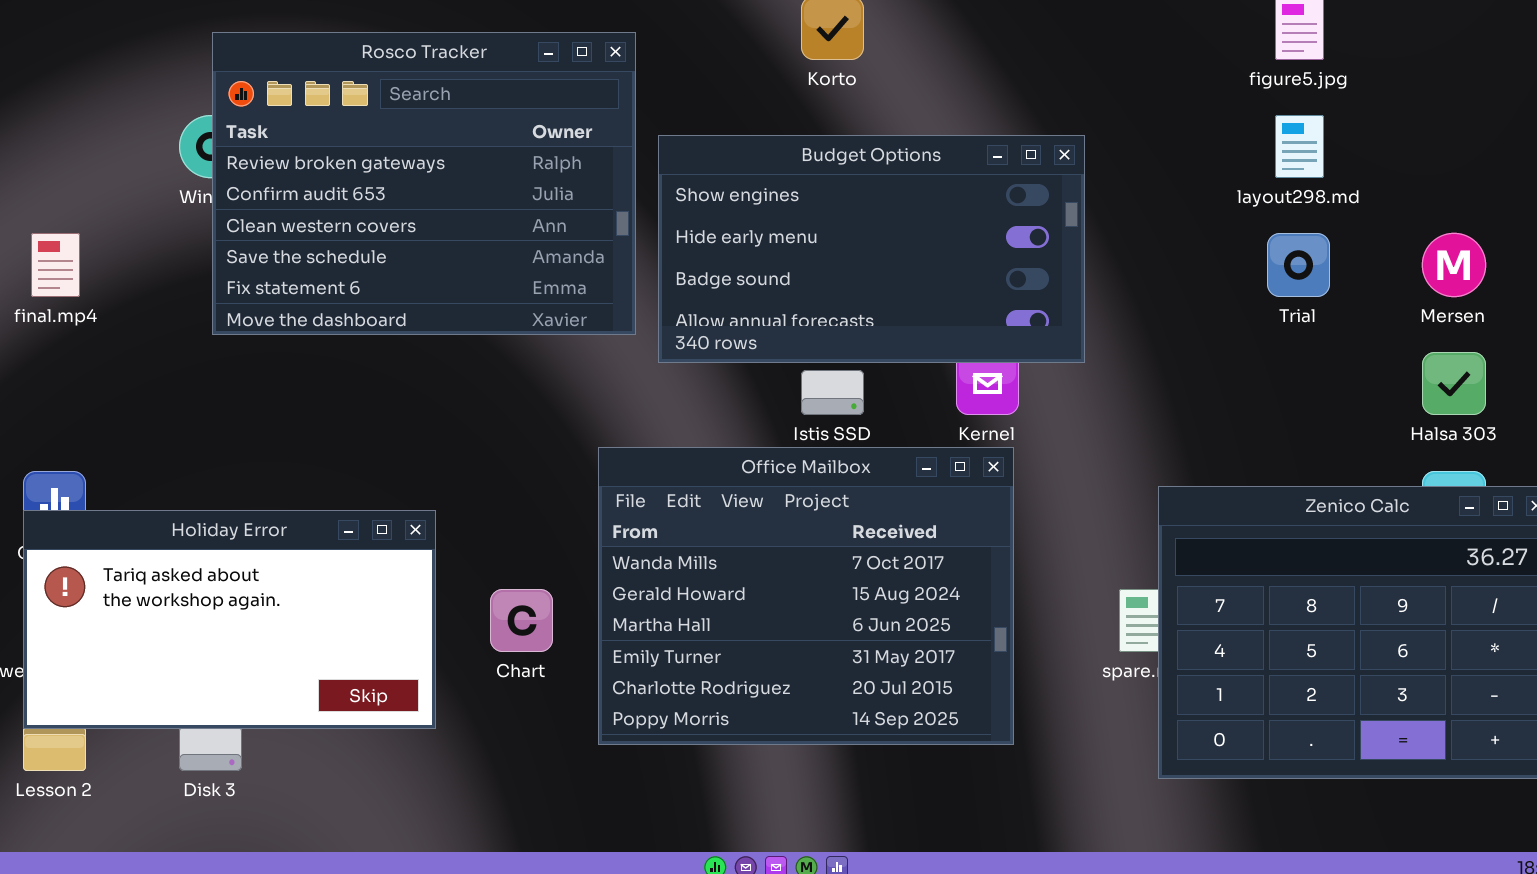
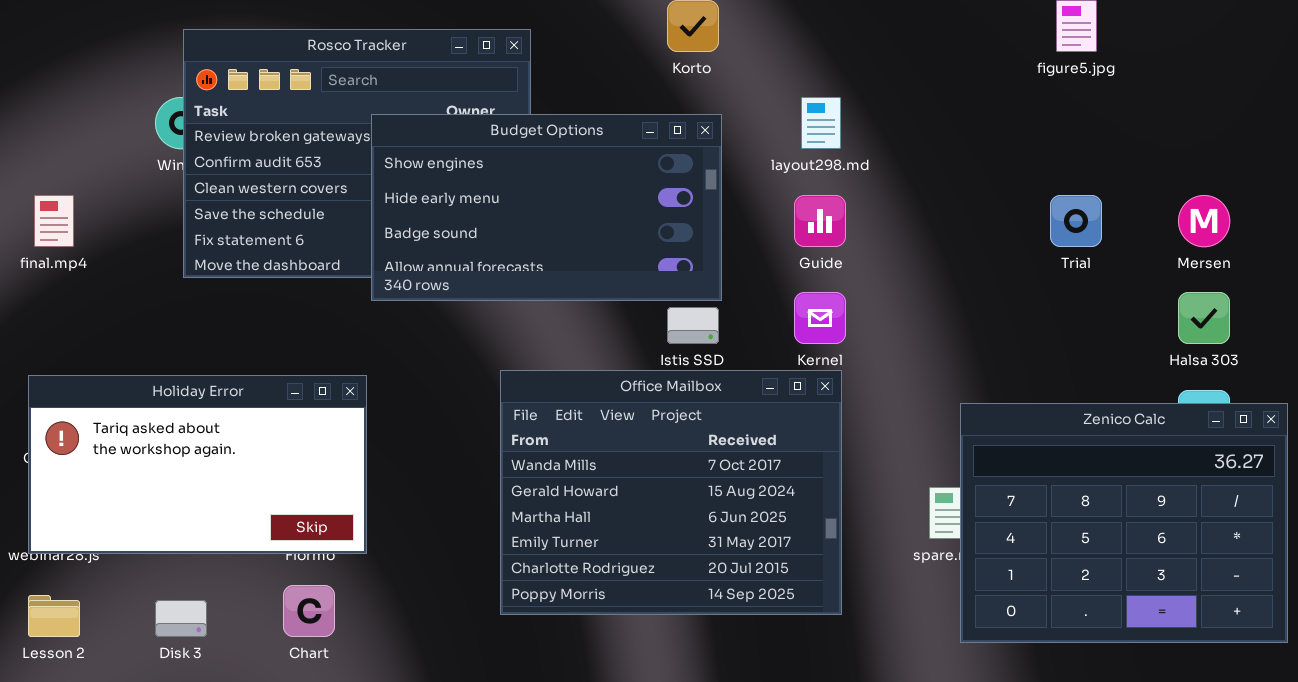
layout298.md: [1275,115,1324,178] -> [801,97,841,149], moved
Budget Options: [658,135,1085,363] -> [371,114,722,301], moved
Holiday Error: [23,510,436,729] -> [28,375,367,554], moved
Chart: [490,589,553,652] -> [283,585,335,637], moved

